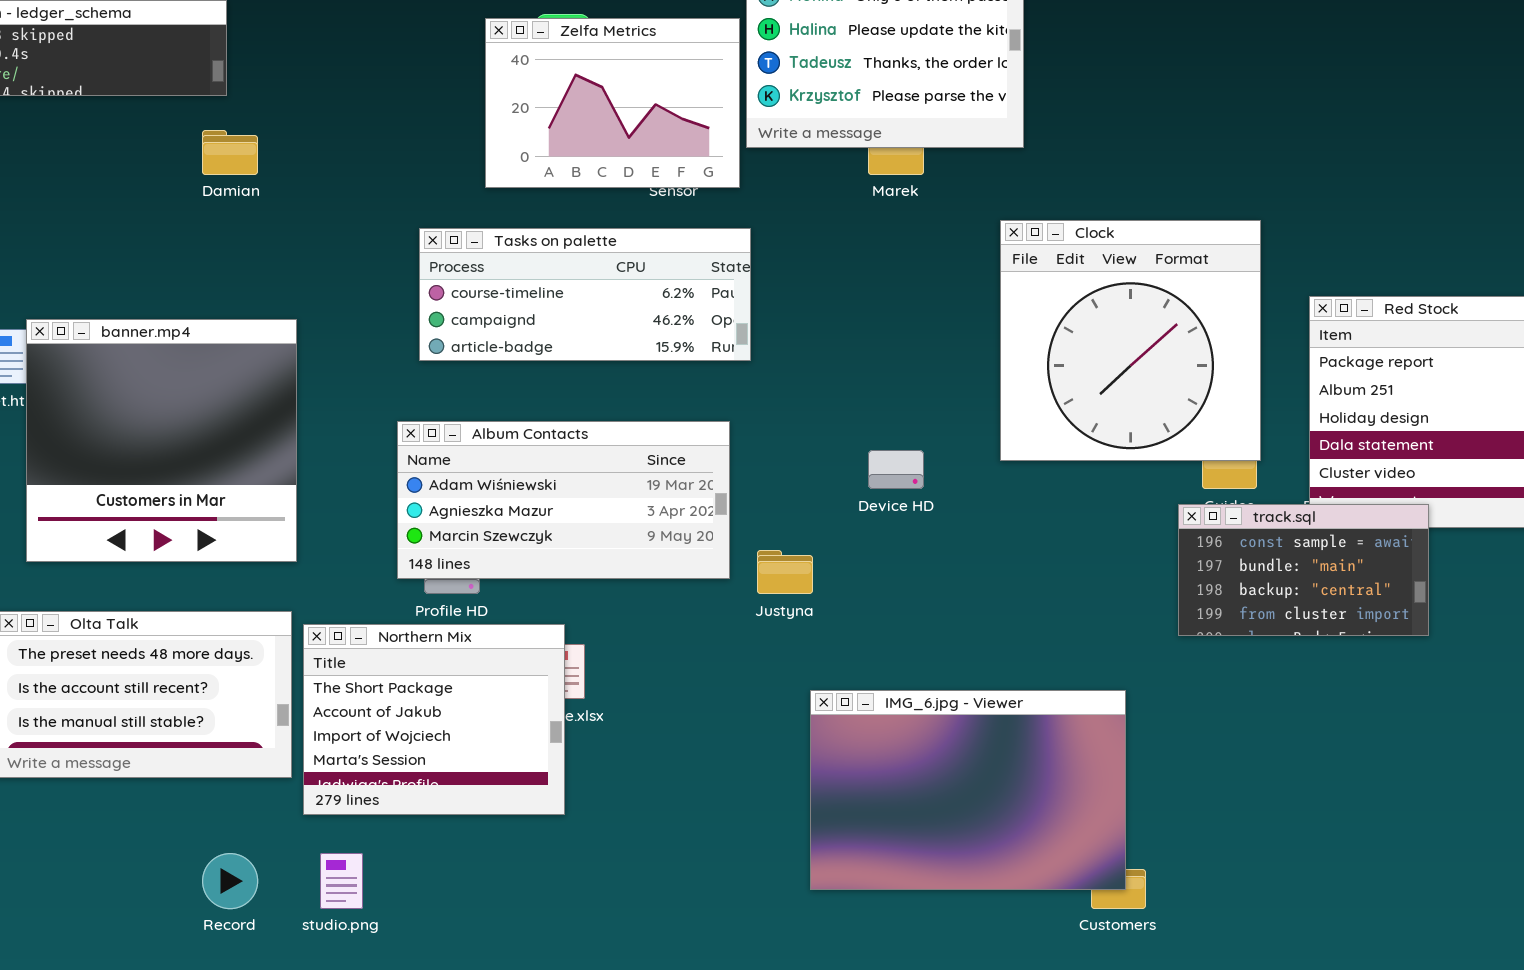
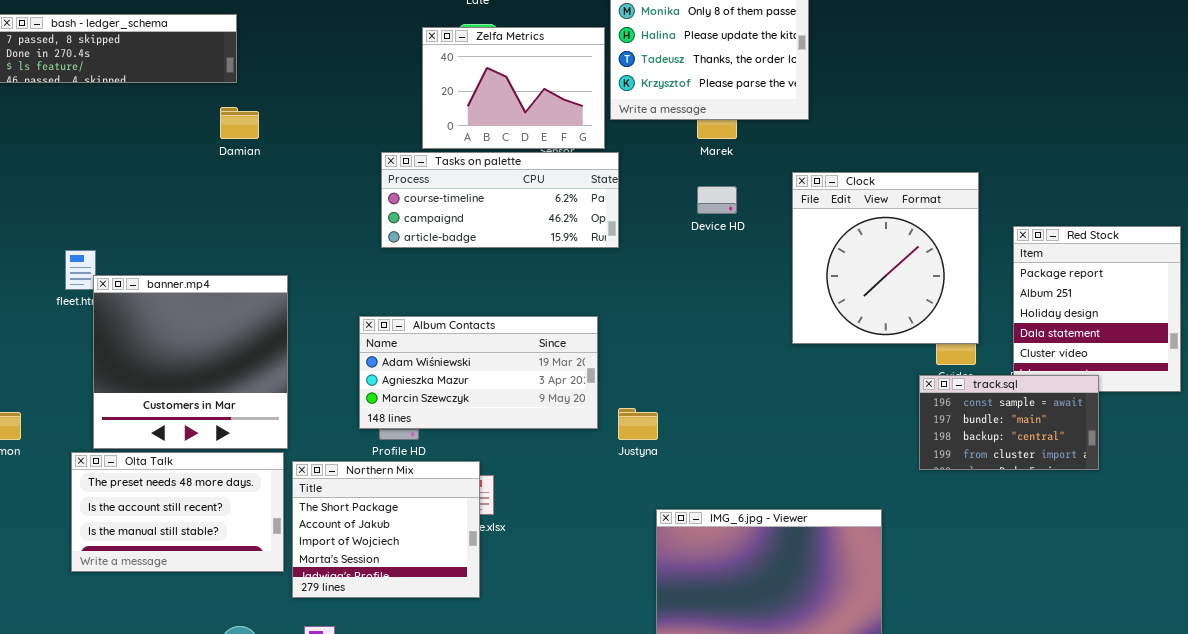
Tasks on palette: [419,228,751,361] -> [381,152,619,248], moved
banner.mp4: [26,319,297,562] -> [93,275,288,449], moved
Device HD: [868,450,924,489] -> [697,186,737,214], moved

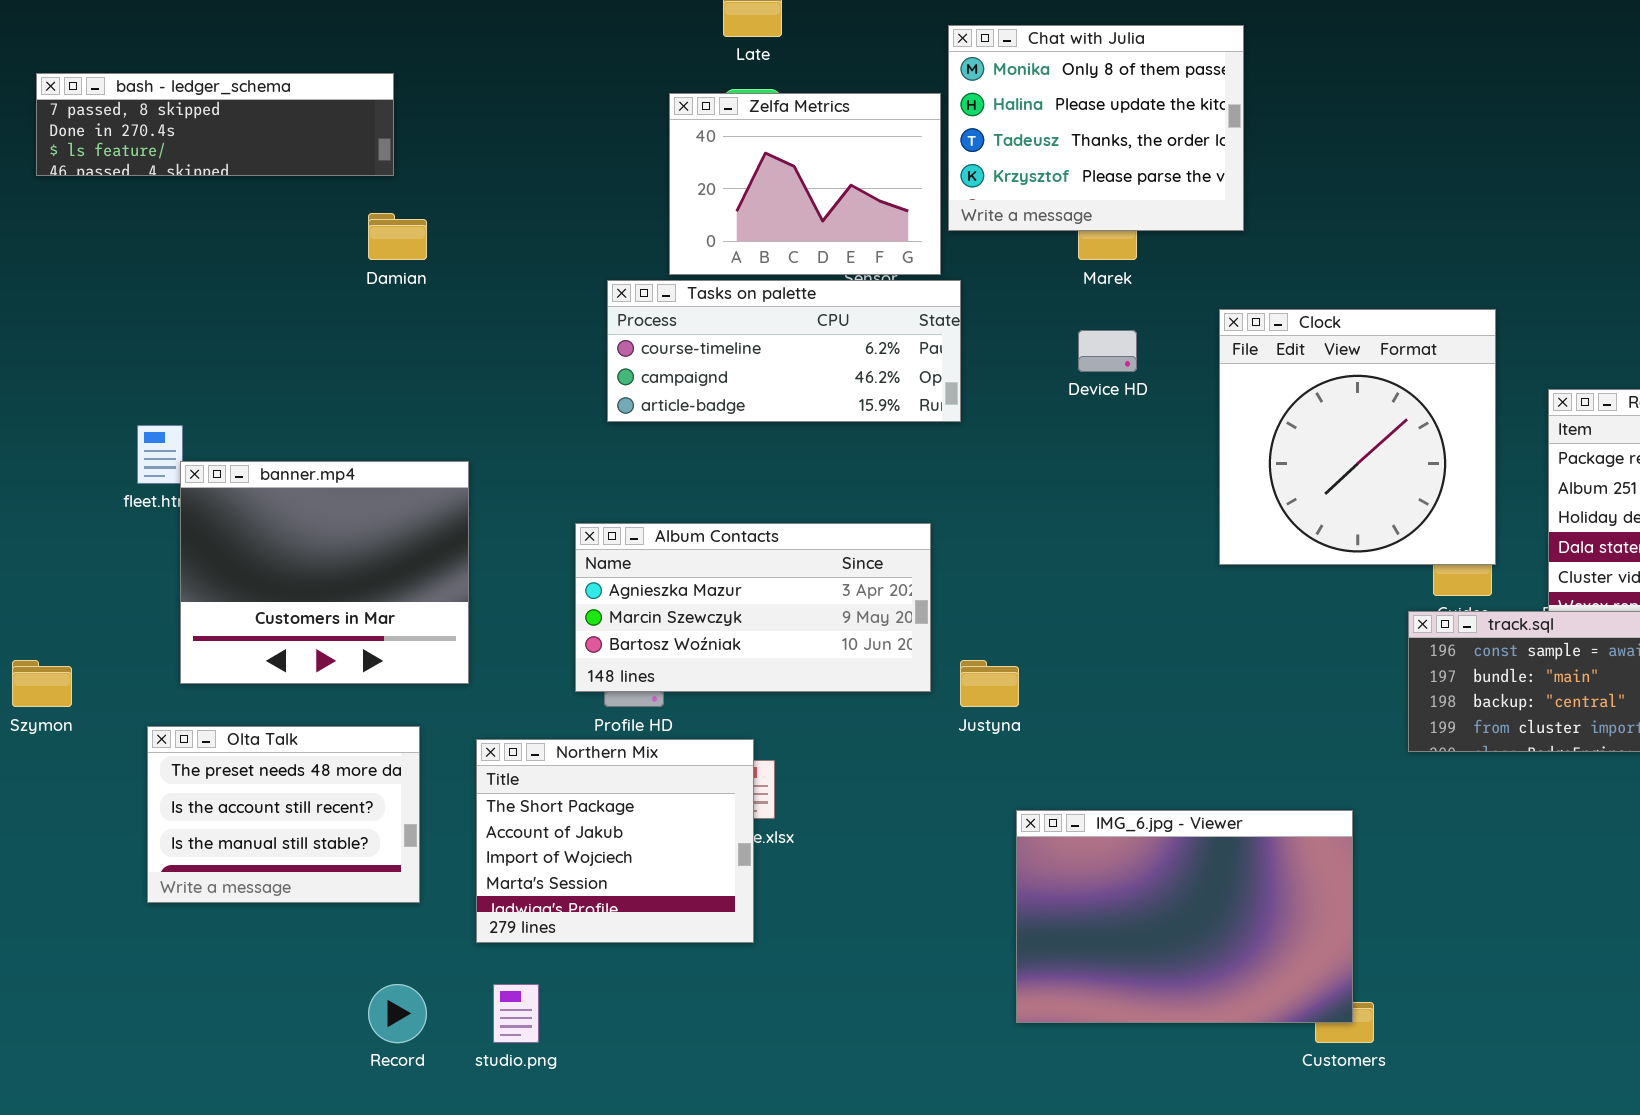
banner.mp4: [93,275,288,449] -> [180,461,469,684], resized
Album Contacts: [359,316,598,429] -> [575,523,931,692], scrolled down 1 row
Olta Talk: [71,452,284,572] -> [147,726,420,903], resized

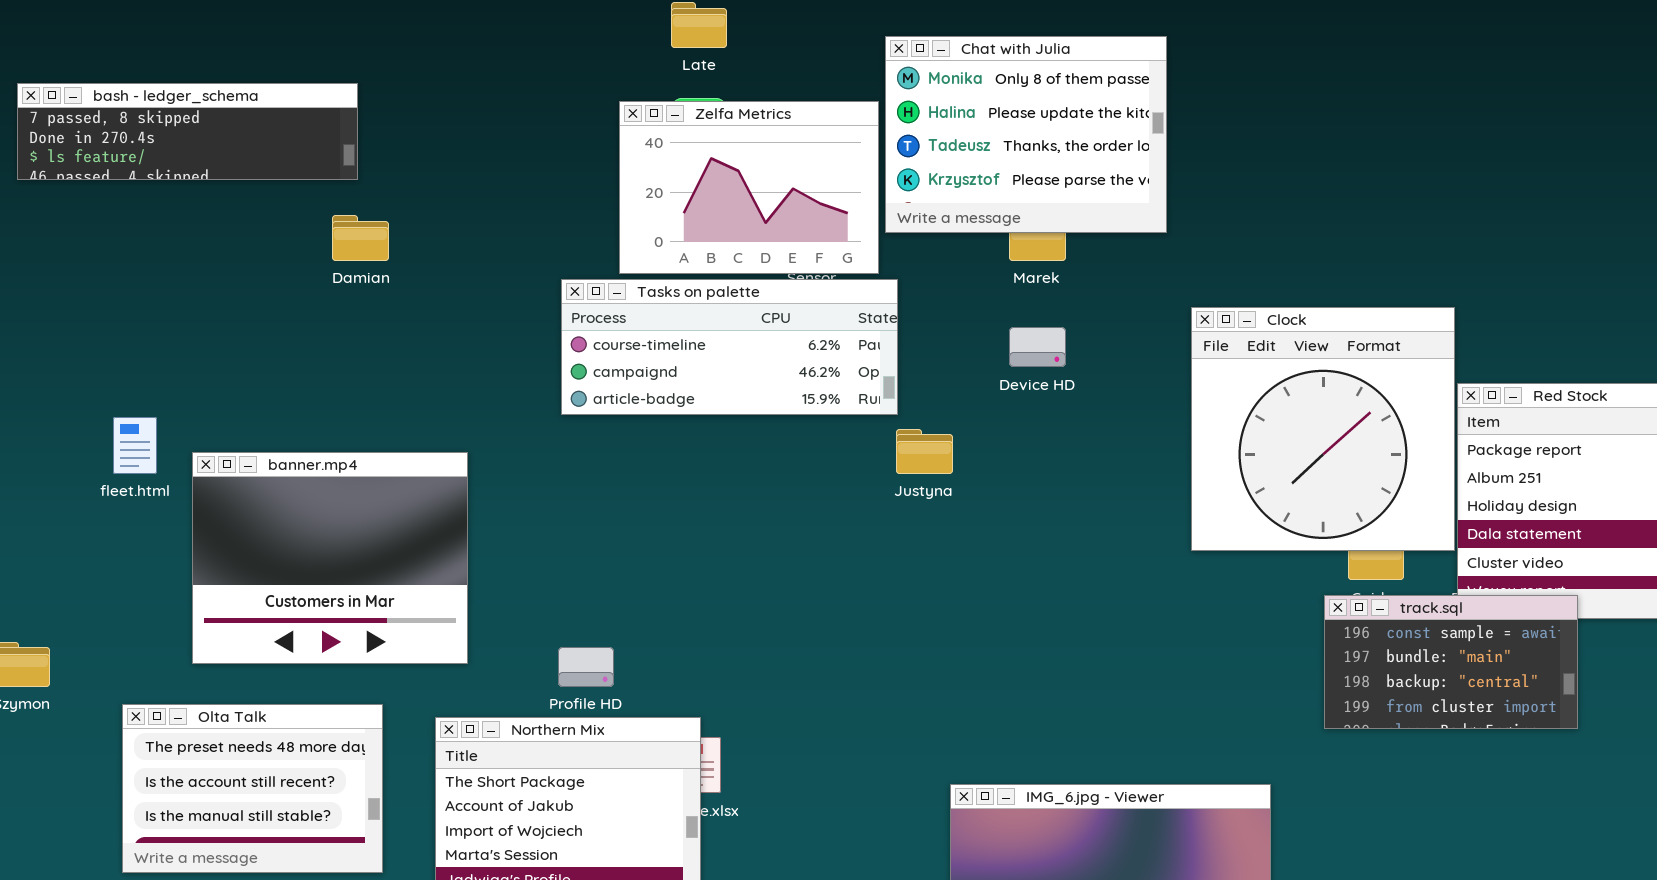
Clock: [1219,309,1496,565] -> [1191,307,1455,551], moved
banner.mp4: [180,461,469,684] -> [192,452,468,664], moved
Album Contacts: [575,523,931,692] -> none, closed
Justyna: [960,660,1019,707] -> [896,429,953,474], moved

